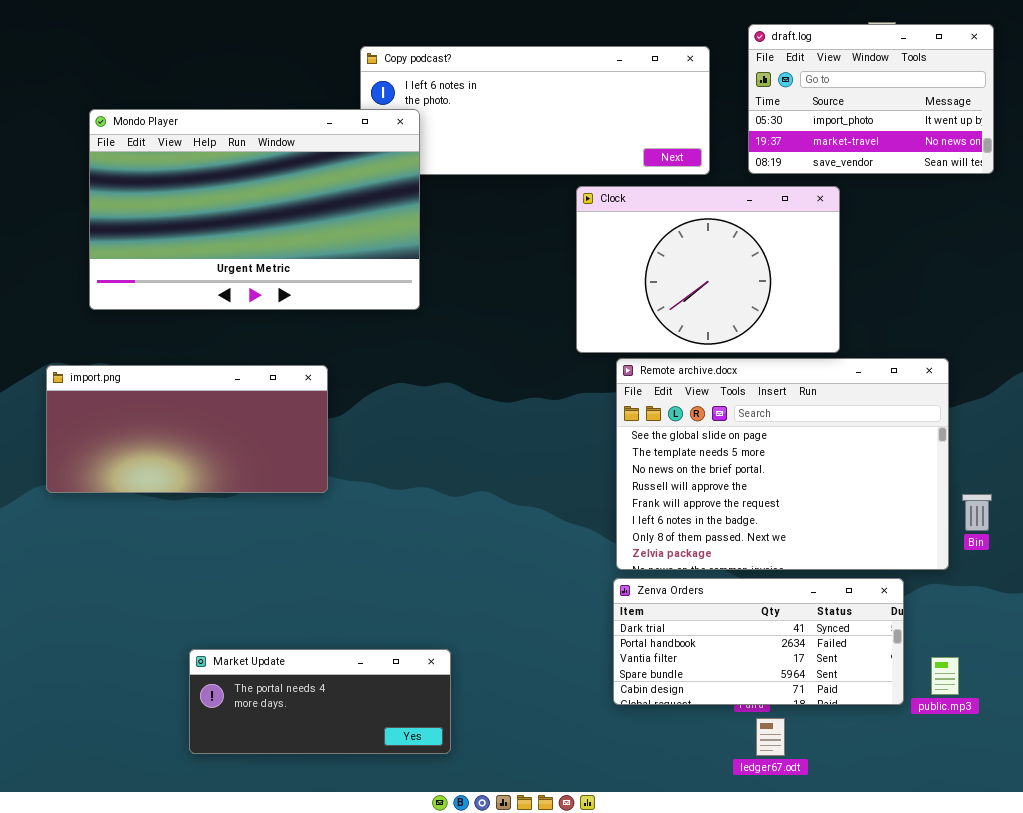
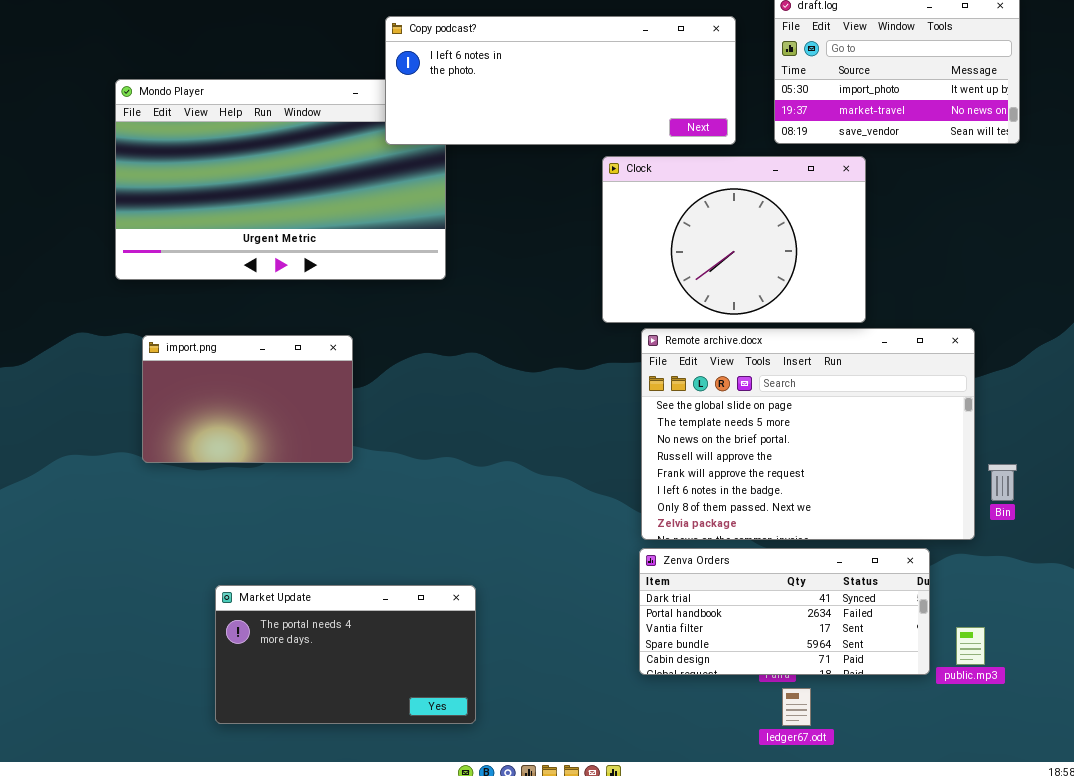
Copy podcast?: [360,46,710,175] -> [385,16,736,145], raised
import.png: [46,365,328,493] -> [142,335,353,463], resized
Market Update: [189,649,451,754] -> [215,585,476,724], resized

